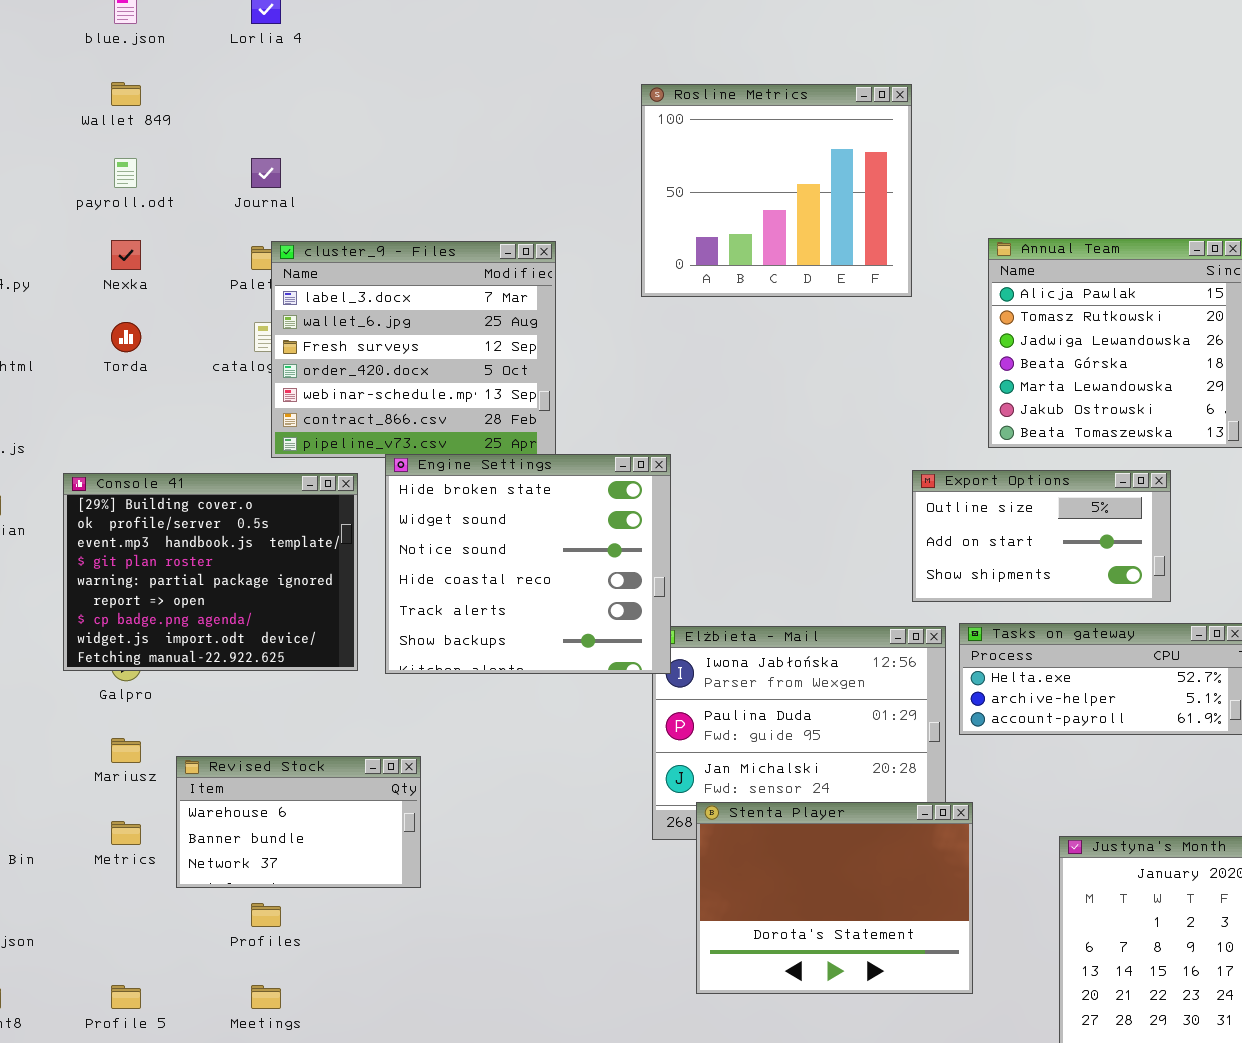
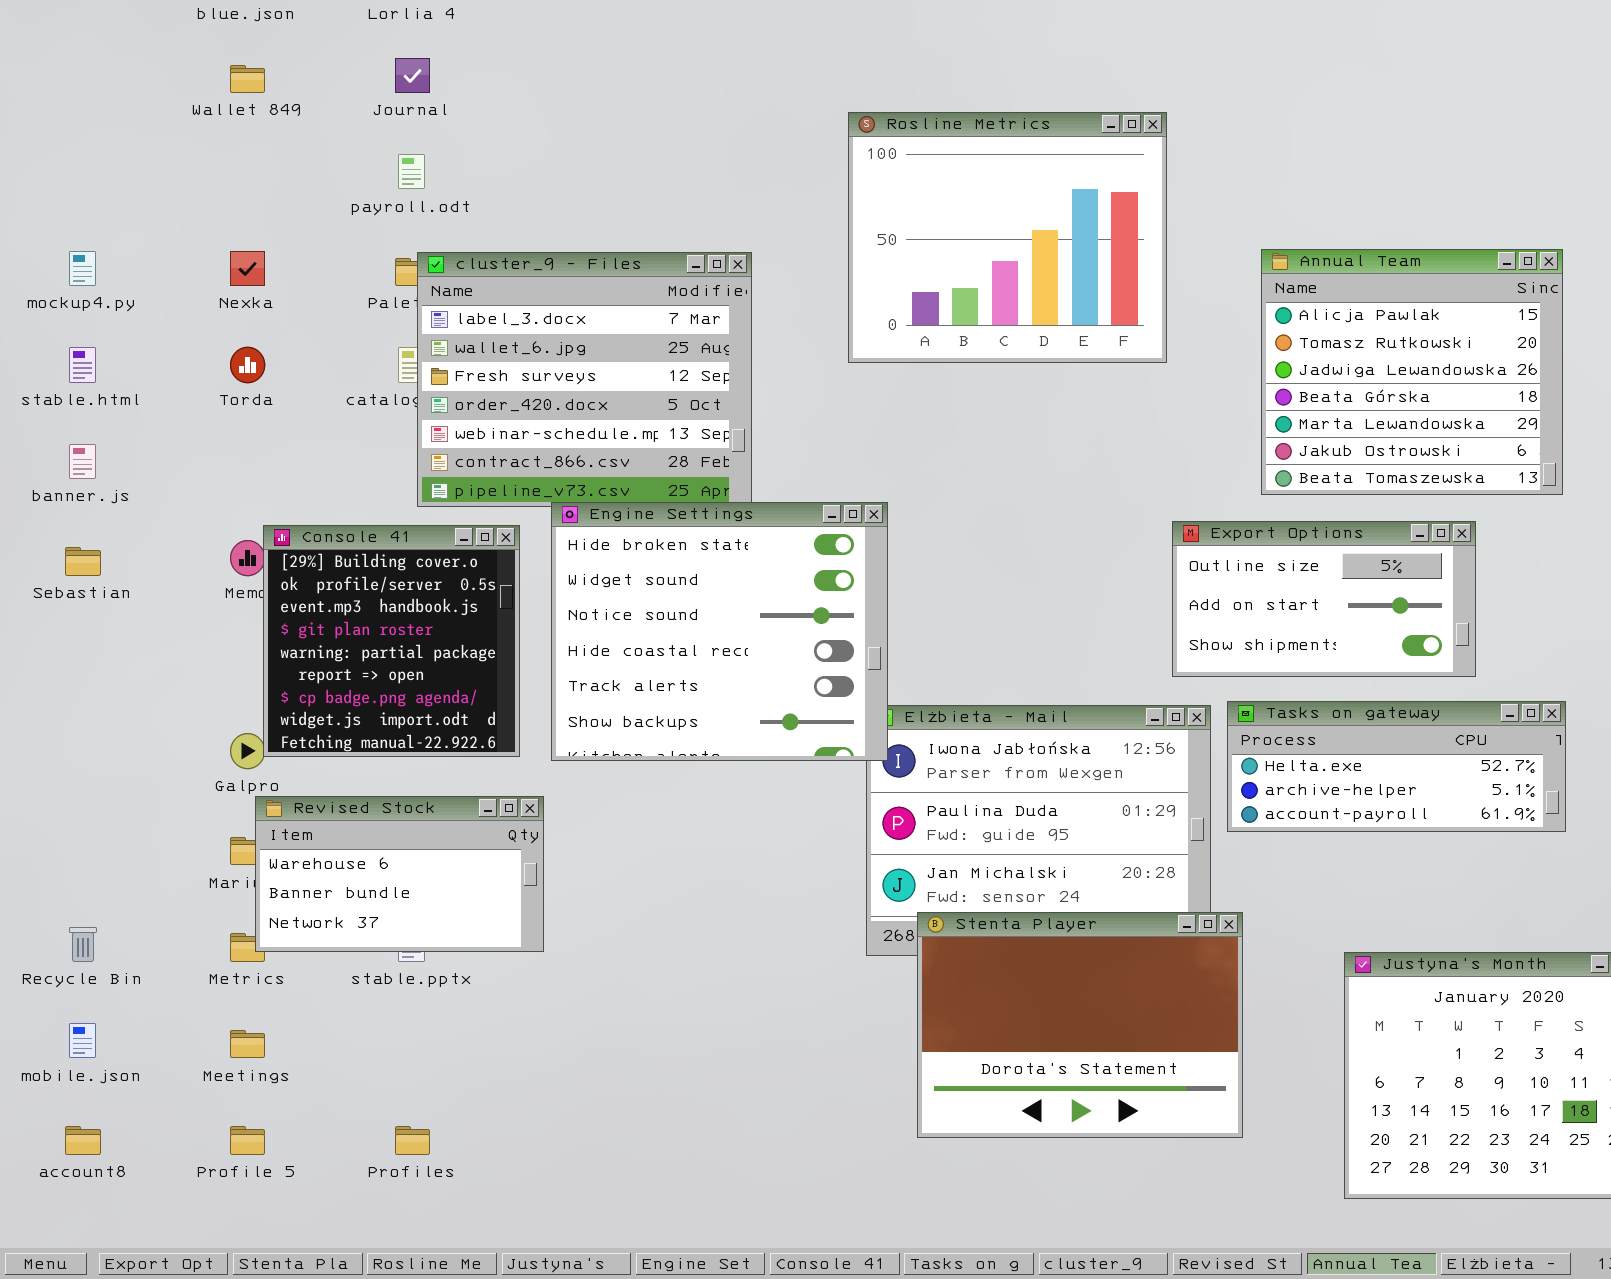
Rosline Metrics: [641,84,912,297] -> [848,112,1167,363], moved
payroll.odt: [114,158,137,188] -> [398,154,425,189], moved
Journal: [251,158,281,188] -> [395,58,430,93], moved
Console 41: [63,473,358,671] -> [263,525,520,757], resized
Revised Stock: [176,756,421,888] -> [255,796,544,952], moved
Profiles: [251,903,281,927] -> [395,1126,430,1155], moved
Meetings: [251,985,281,1009] -> [230,1030,265,1058], moved

